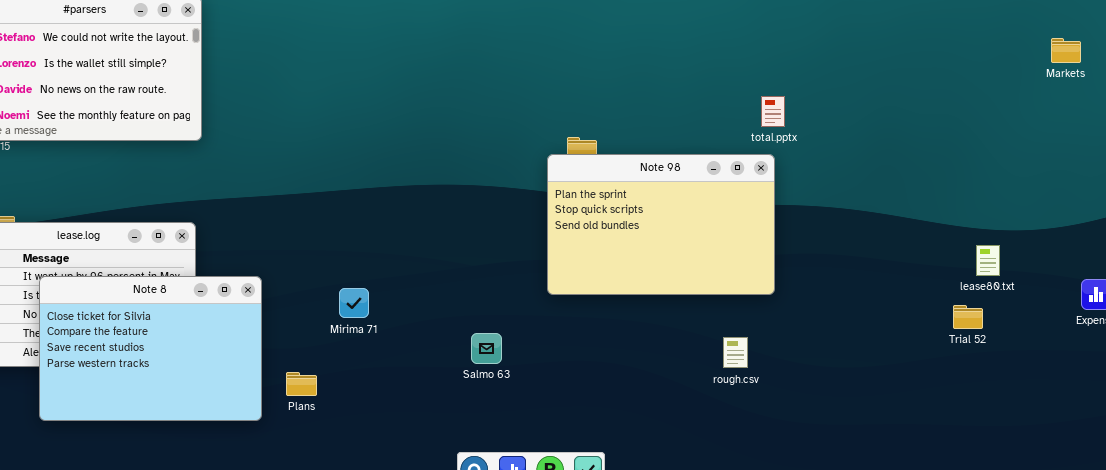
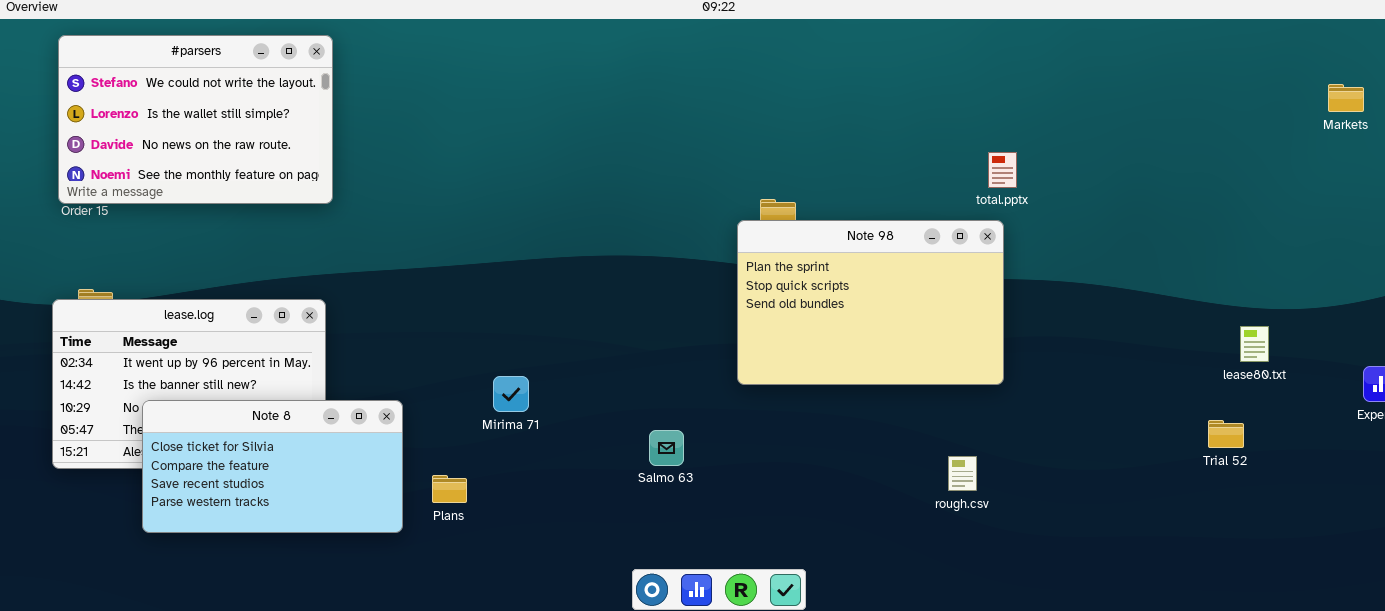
Note 8: [39,276,262,421] -> [142,400,403,533], resized
Trial 52: [953,305,983,329] -> [1208,420,1244,448], moved
rough.csv: [723,337,748,368] -> [948,456,977,491], moved

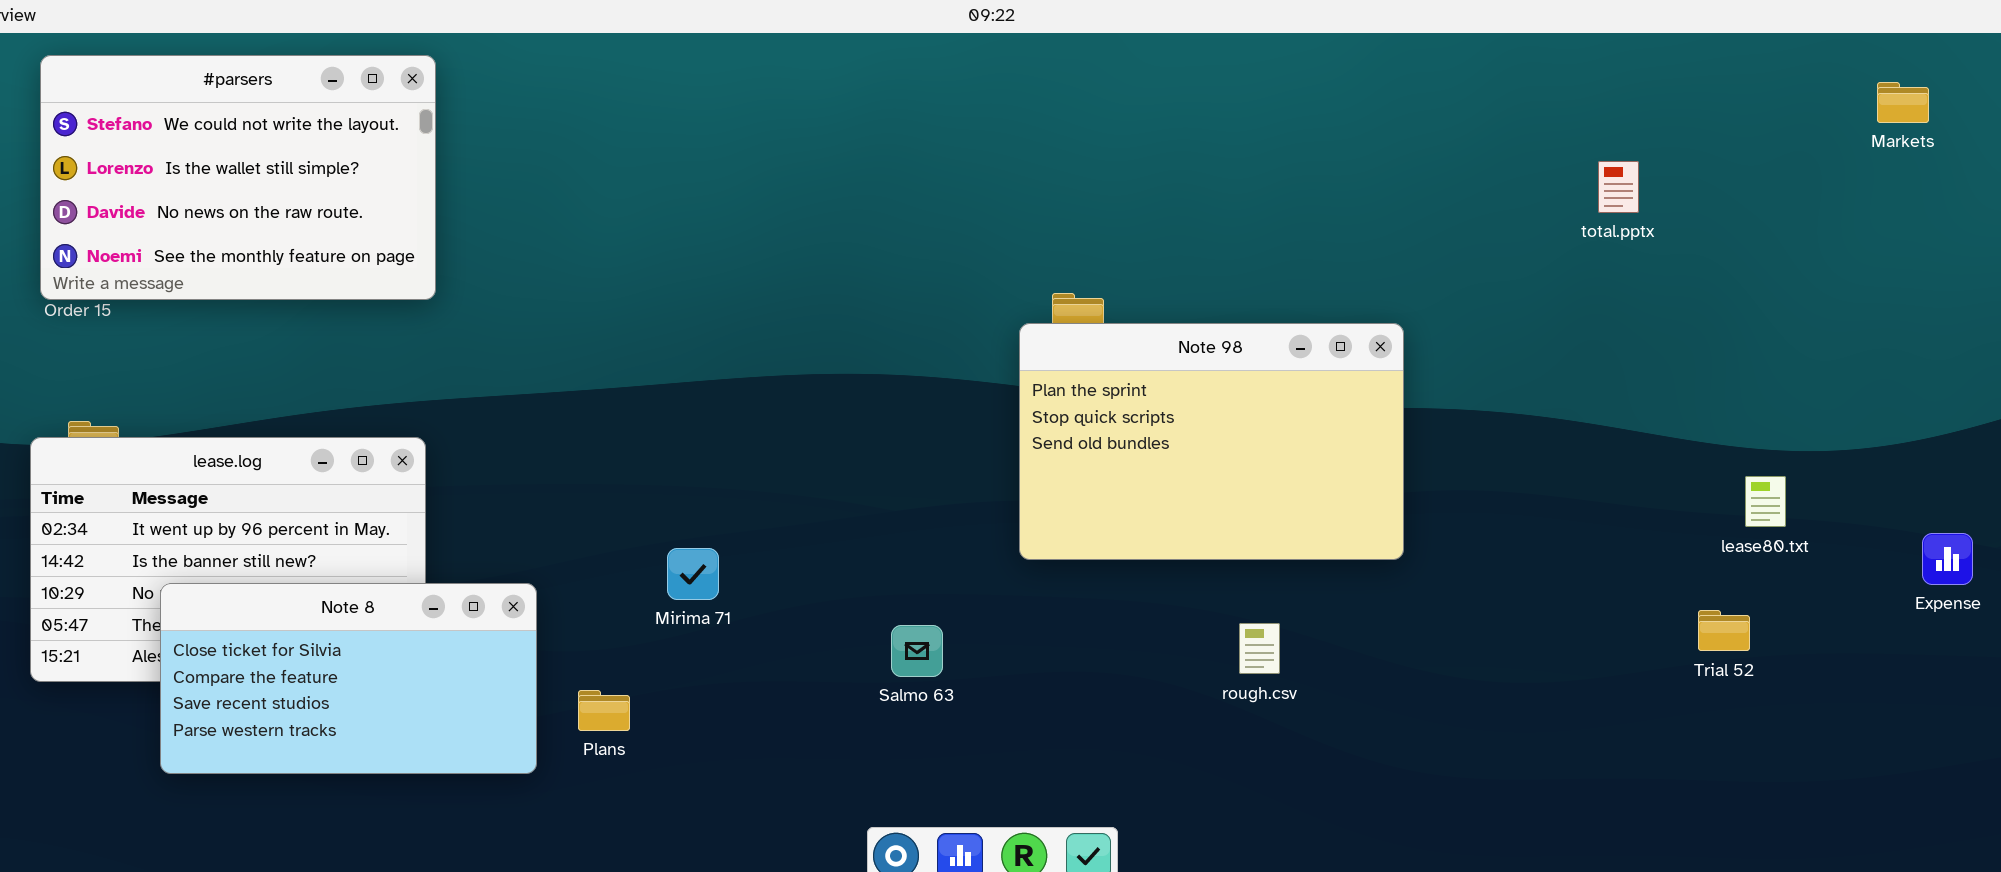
Markets: [1328,84,1364,112] -> [1877,82,1929,123], moved
total.pptx: [988,152,1017,188] -> [1598,161,1639,213], moved
rough.csv: [948,456,977,491] -> [1239,623,1280,674], moved

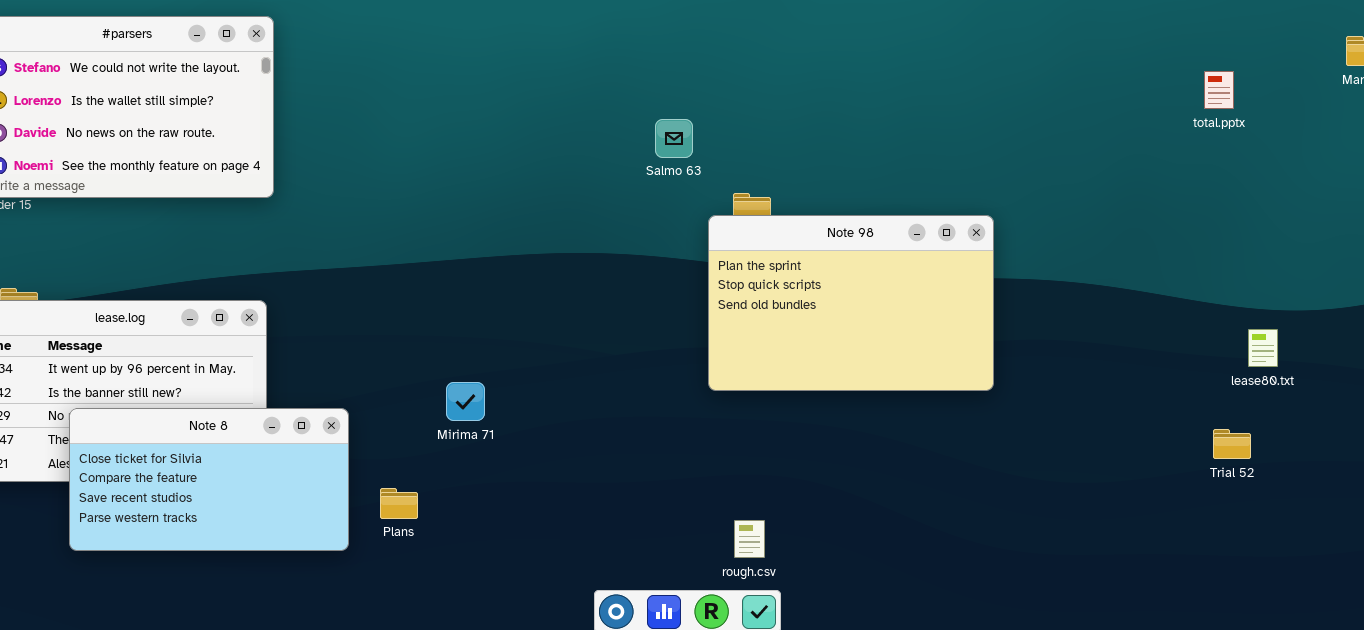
total.pptx: [1598,161,1639,213] -> [1204,71,1234,109], moved
rough.csv: [1239,623,1280,674] -> [734,520,765,558], moved
Salmo 63: [891,625,943,677] -> [655,119,693,158], moved

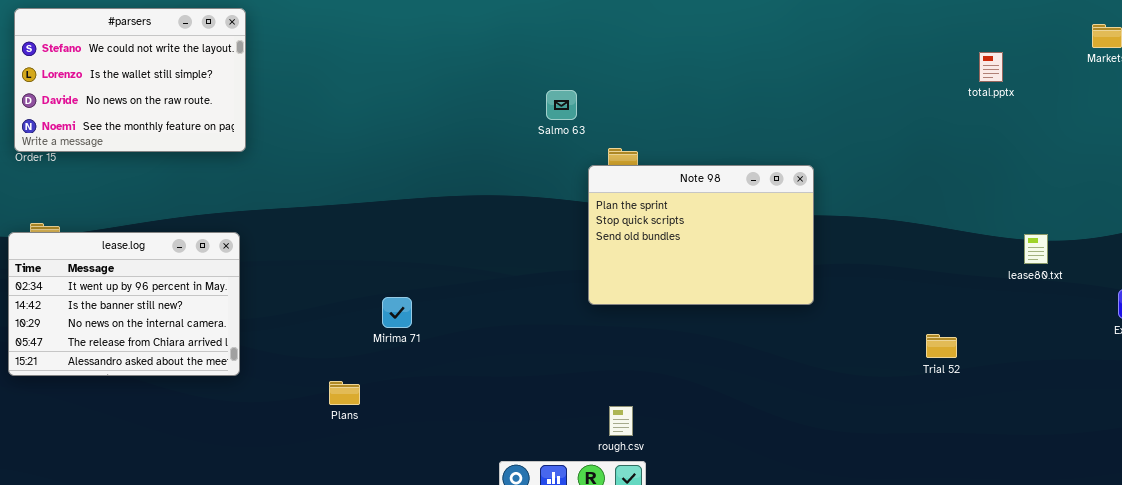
lease80.txt: [1248,329,1278,367] -> [1024,234,1048,264], moved
Note 8: [69,408,349,551] -> none, closed
Trial 52: [1213,429,1251,459] -> [926,334,957,358], moved

